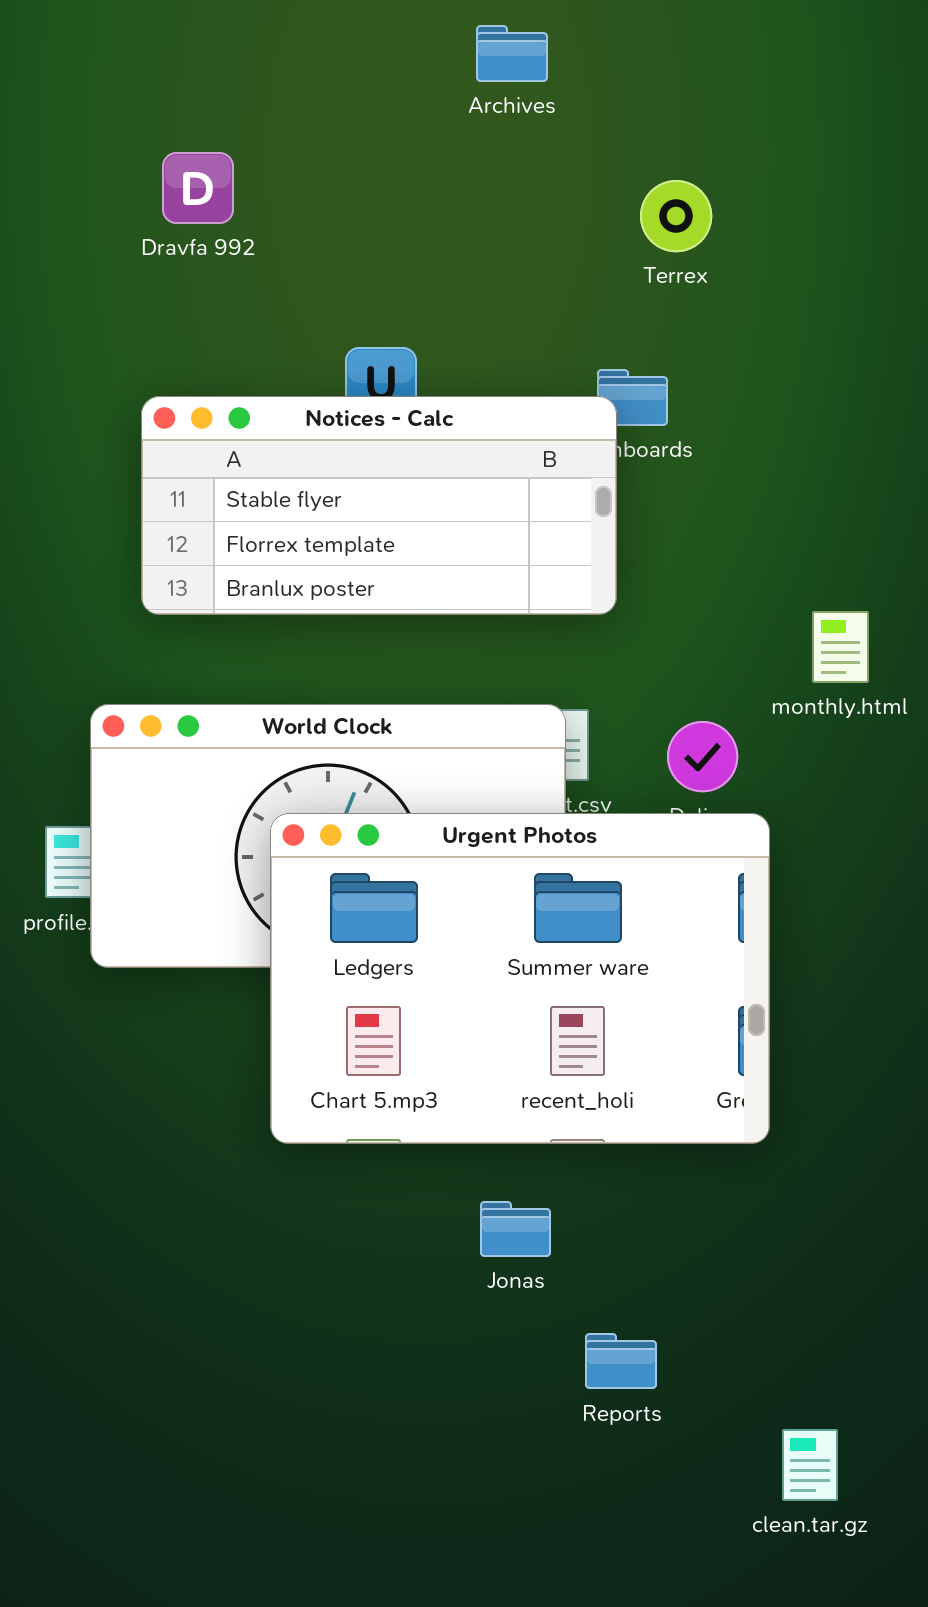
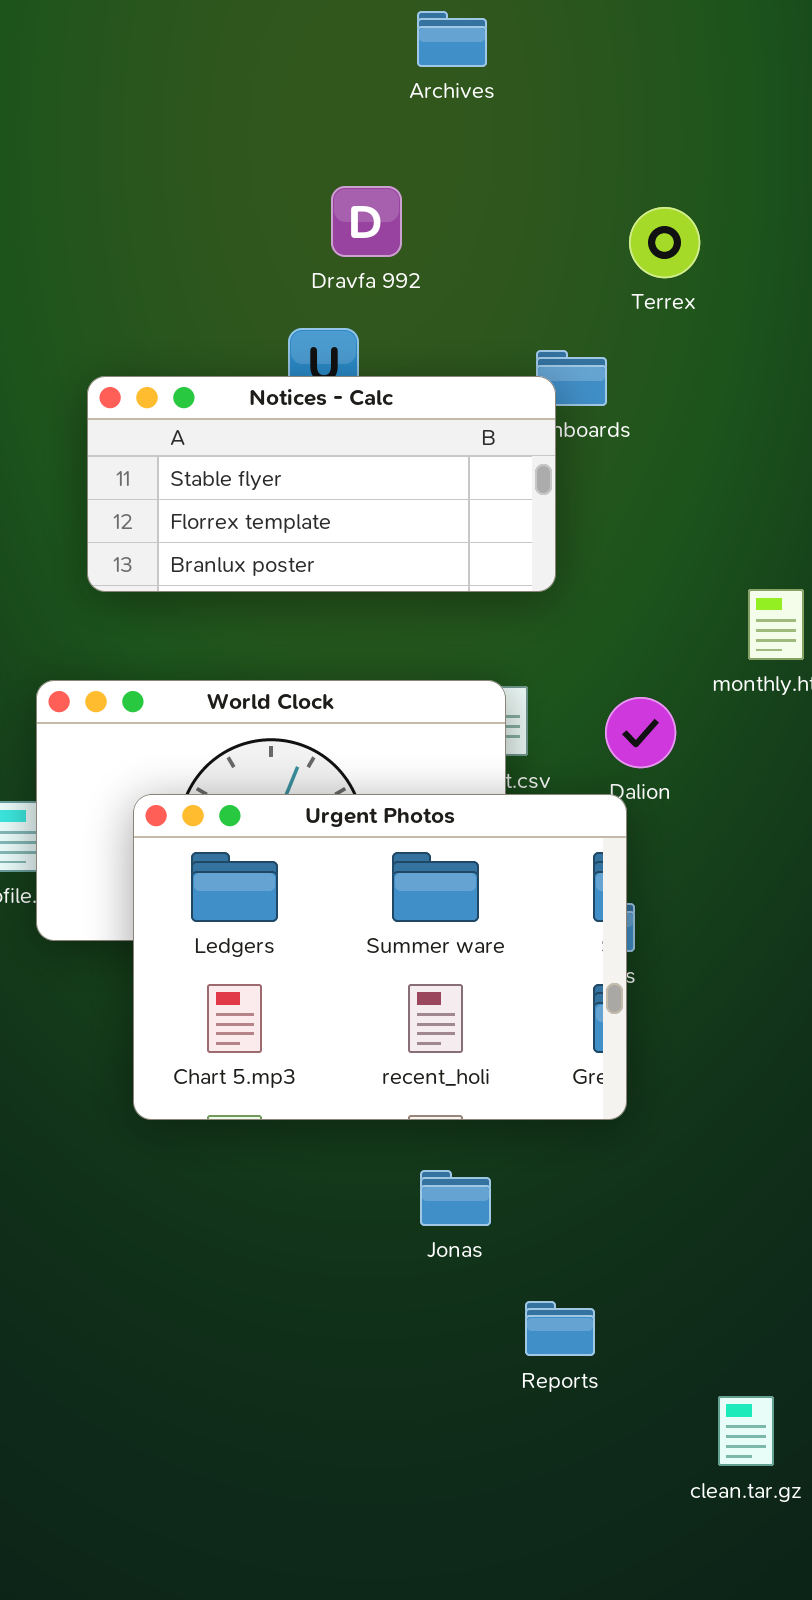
Dravfa 992: [162,152,234,224] -> [331,186,402,257], moved
Terrex: [640,180,712,252] -> [629,207,700,278], moved
Urgent Photos: [270,813,770,1144] -> [133,794,627,1120], moved

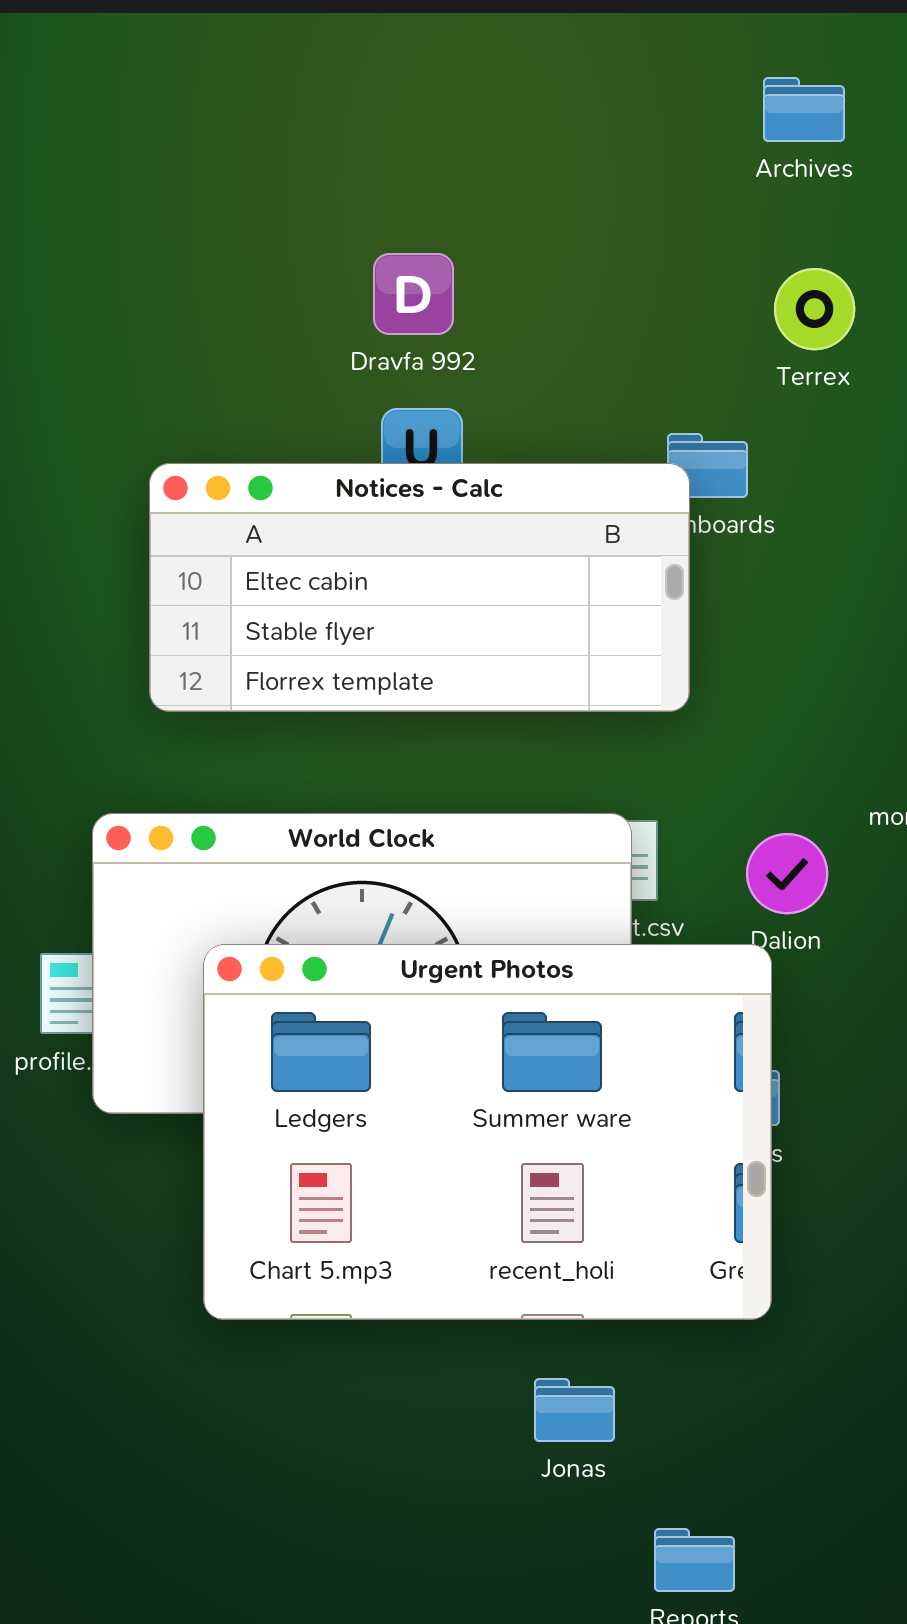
Archives: [417,11,487,67] -> [763,77,845,142], moved
Dravfa 992: [331,186,402,257] -> [373,253,454,335], moved
Notices - Calc: [87,376,556,592] -> [149,463,690,712], scrolled up 1 row

